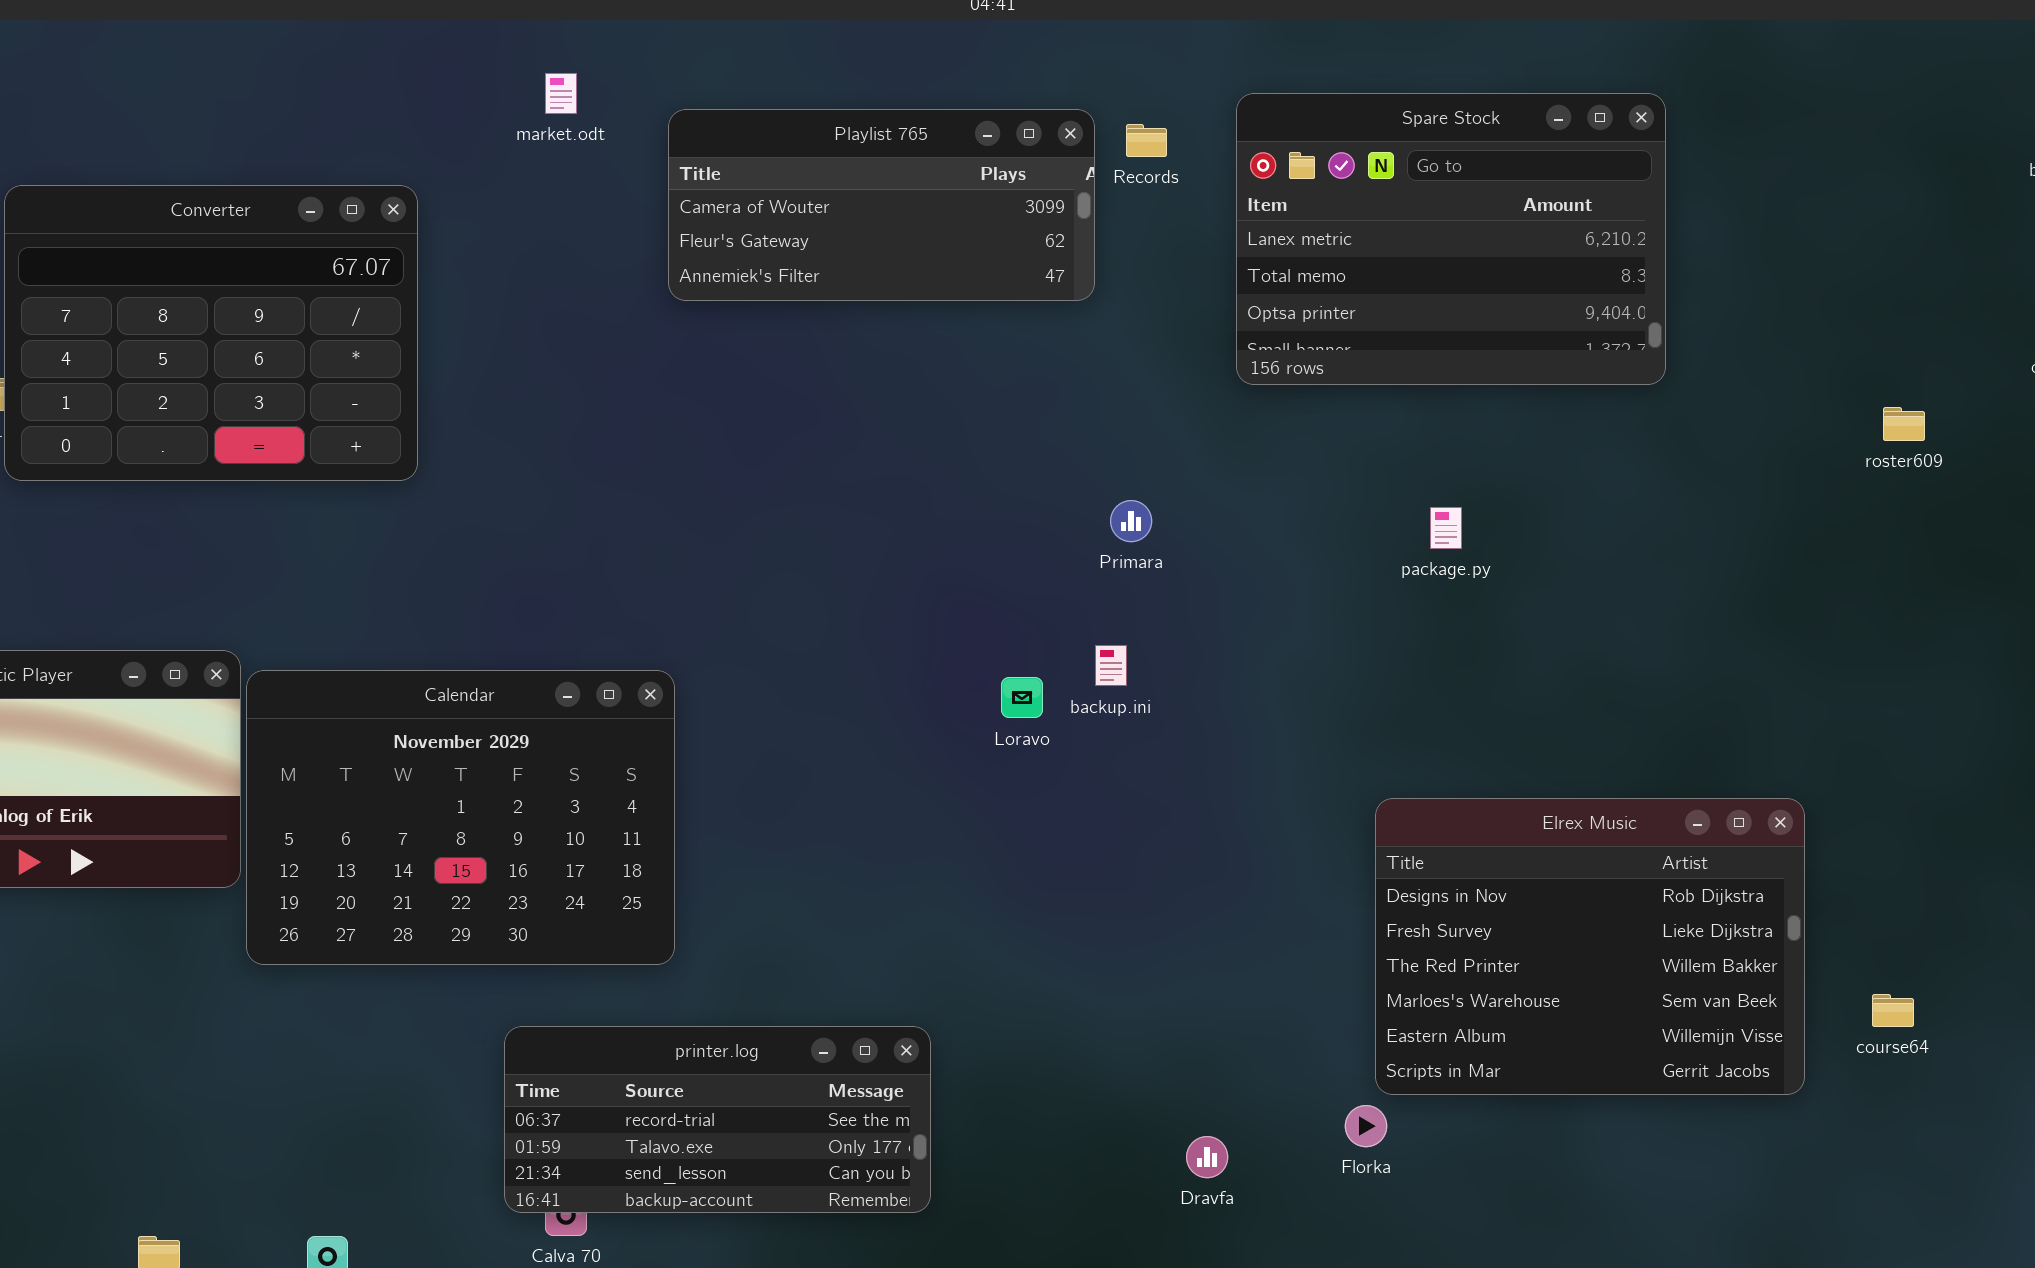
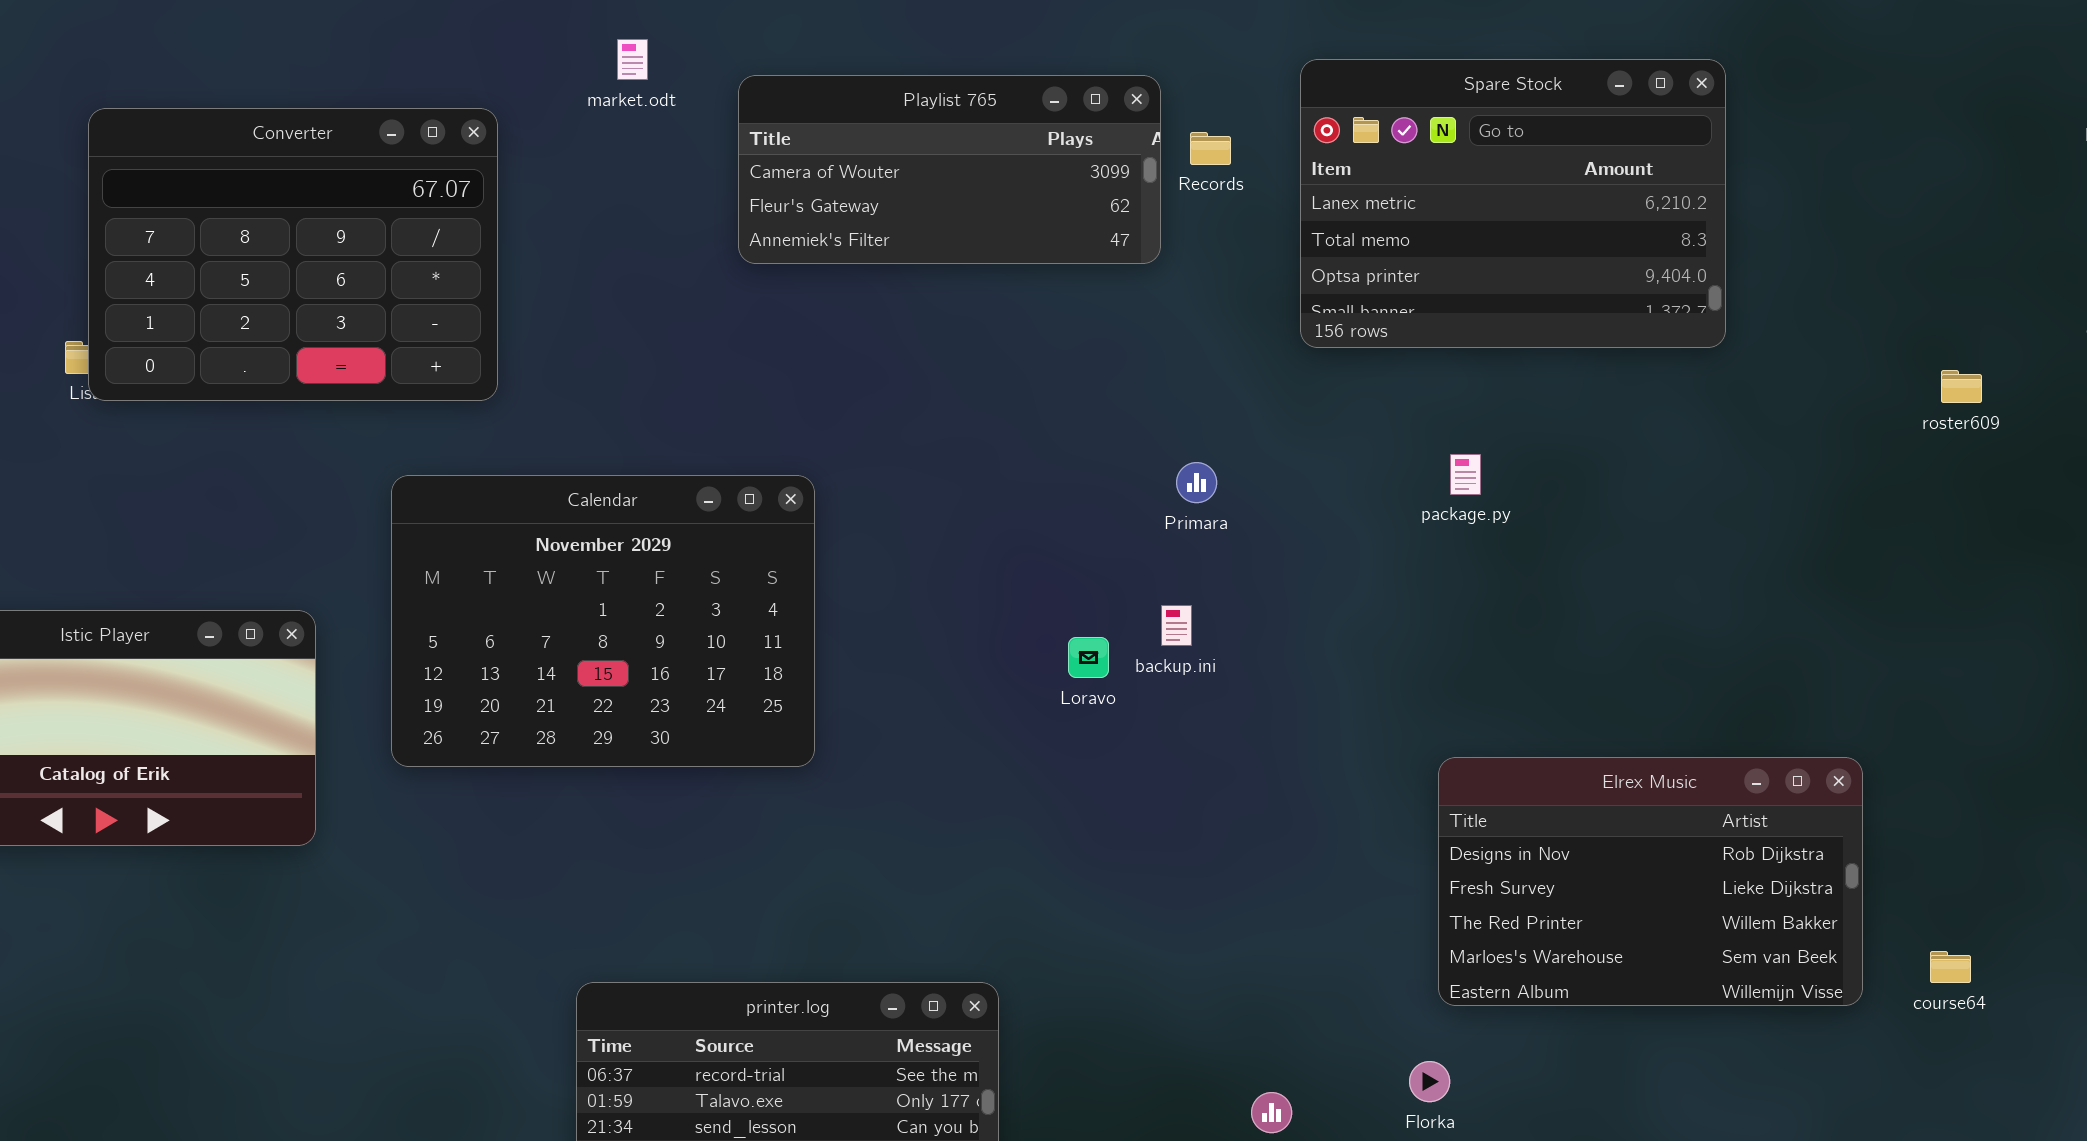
Records: [1126,124,1167,157] -> [1190,132,1231,165], moved
Converter: [4,185,418,481] -> [88,108,498,401], moved
package.py: [1430,507,1462,549] -> [1450,454,1481,495], moved
Calendar: [246,670,675,965] -> [391,475,815,767], moved
Elrex Music: [1375,798,1805,1095] -> [1438,757,1863,1006], resized

